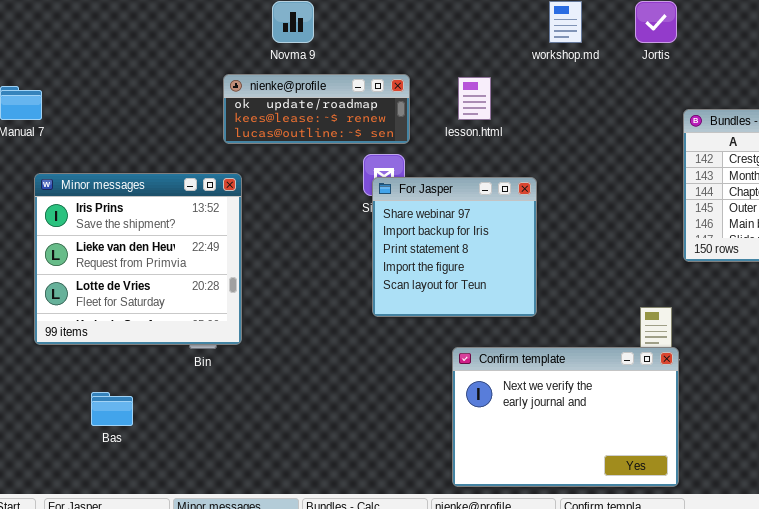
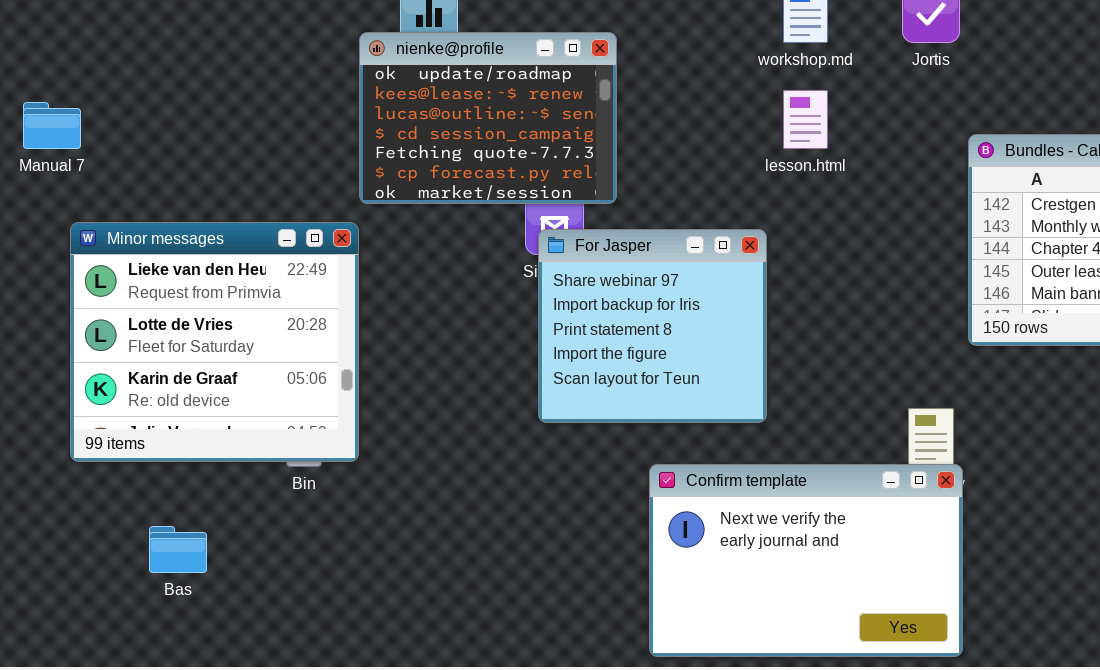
nienke@profile: [223,74,410,144] -> [359,32,617,204], moved, resized
lesson.html: [458,77,491,120] -> [783,90,828,149], moved
Minor messages: [34,173,242,345] -> [70,222,359,462], scrolled down 1 row

